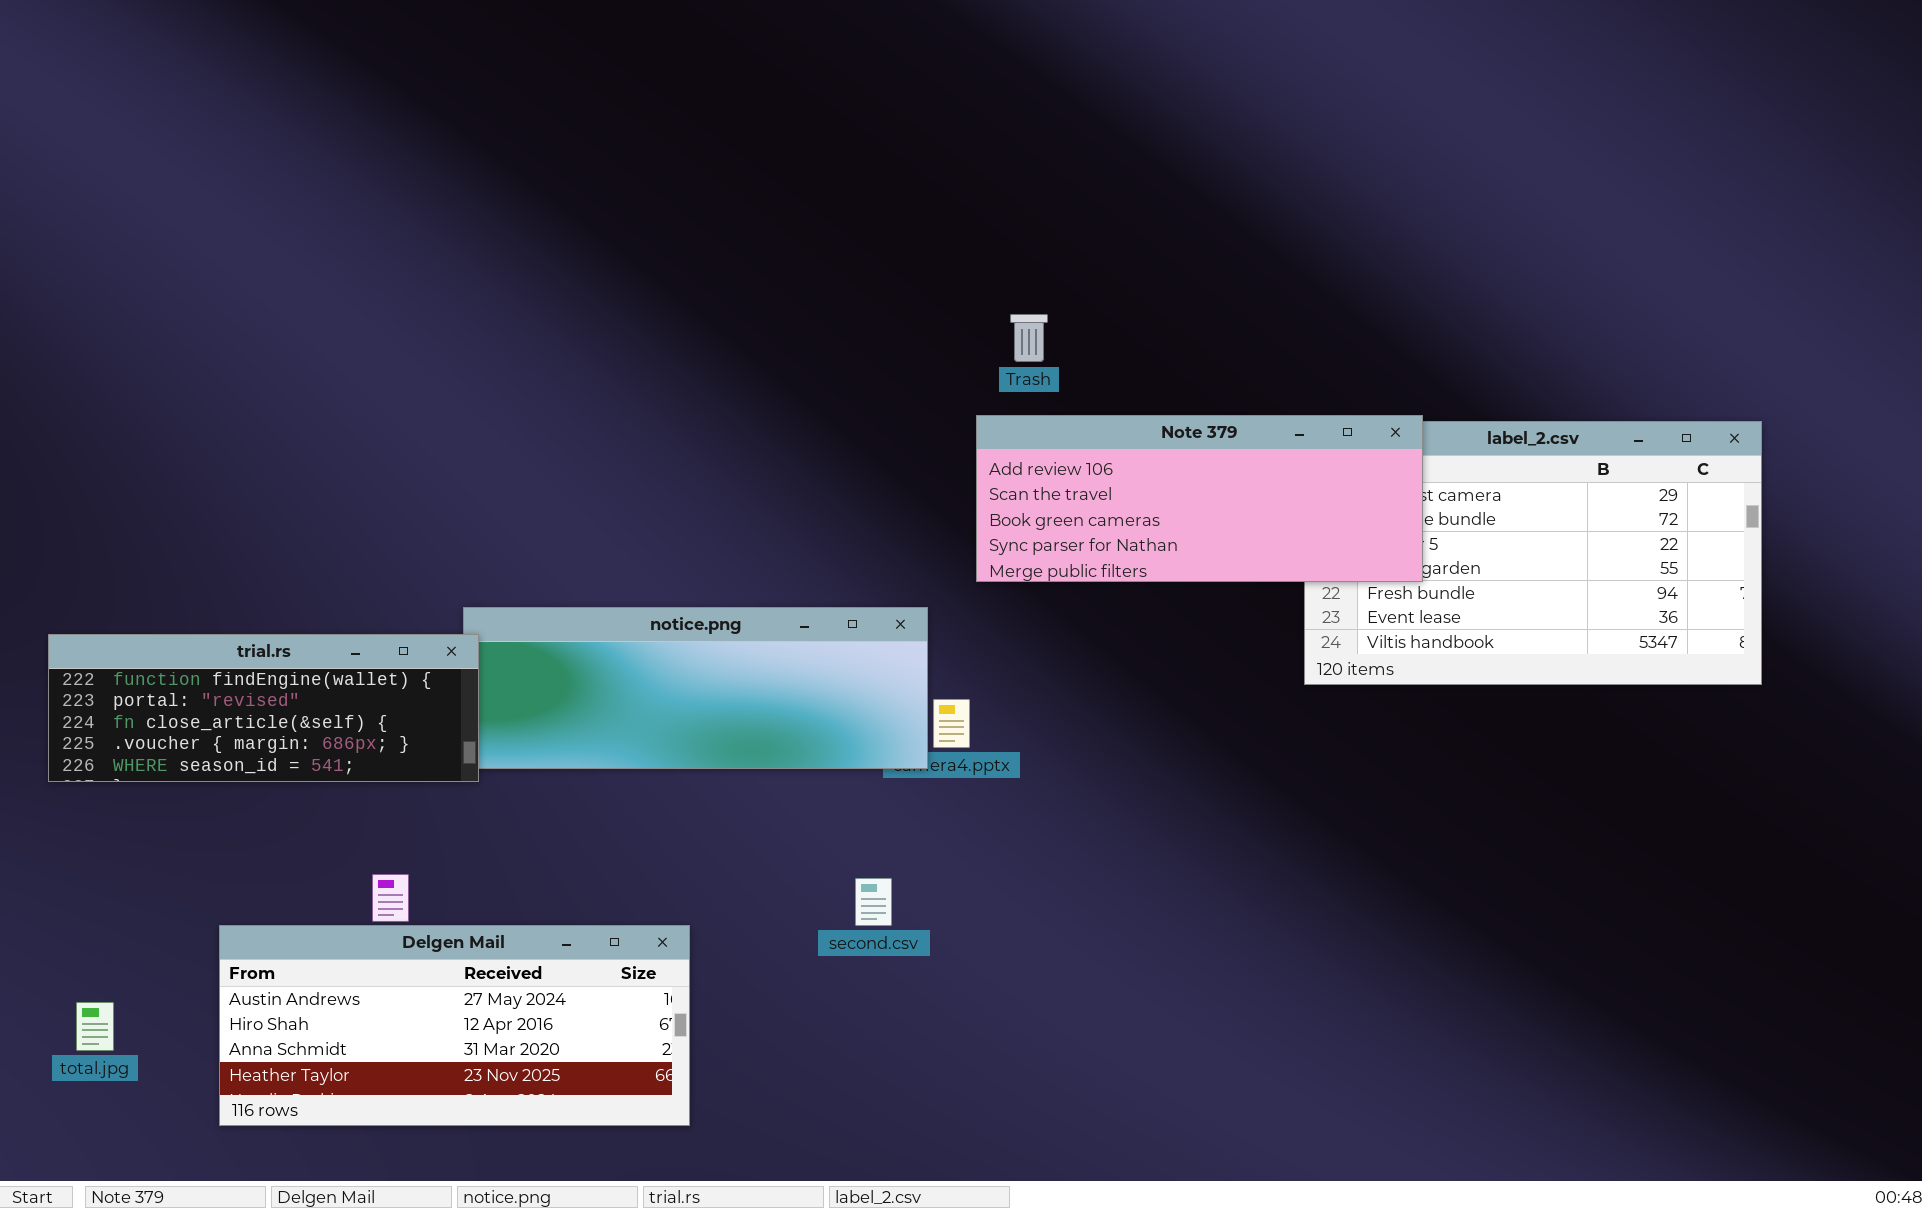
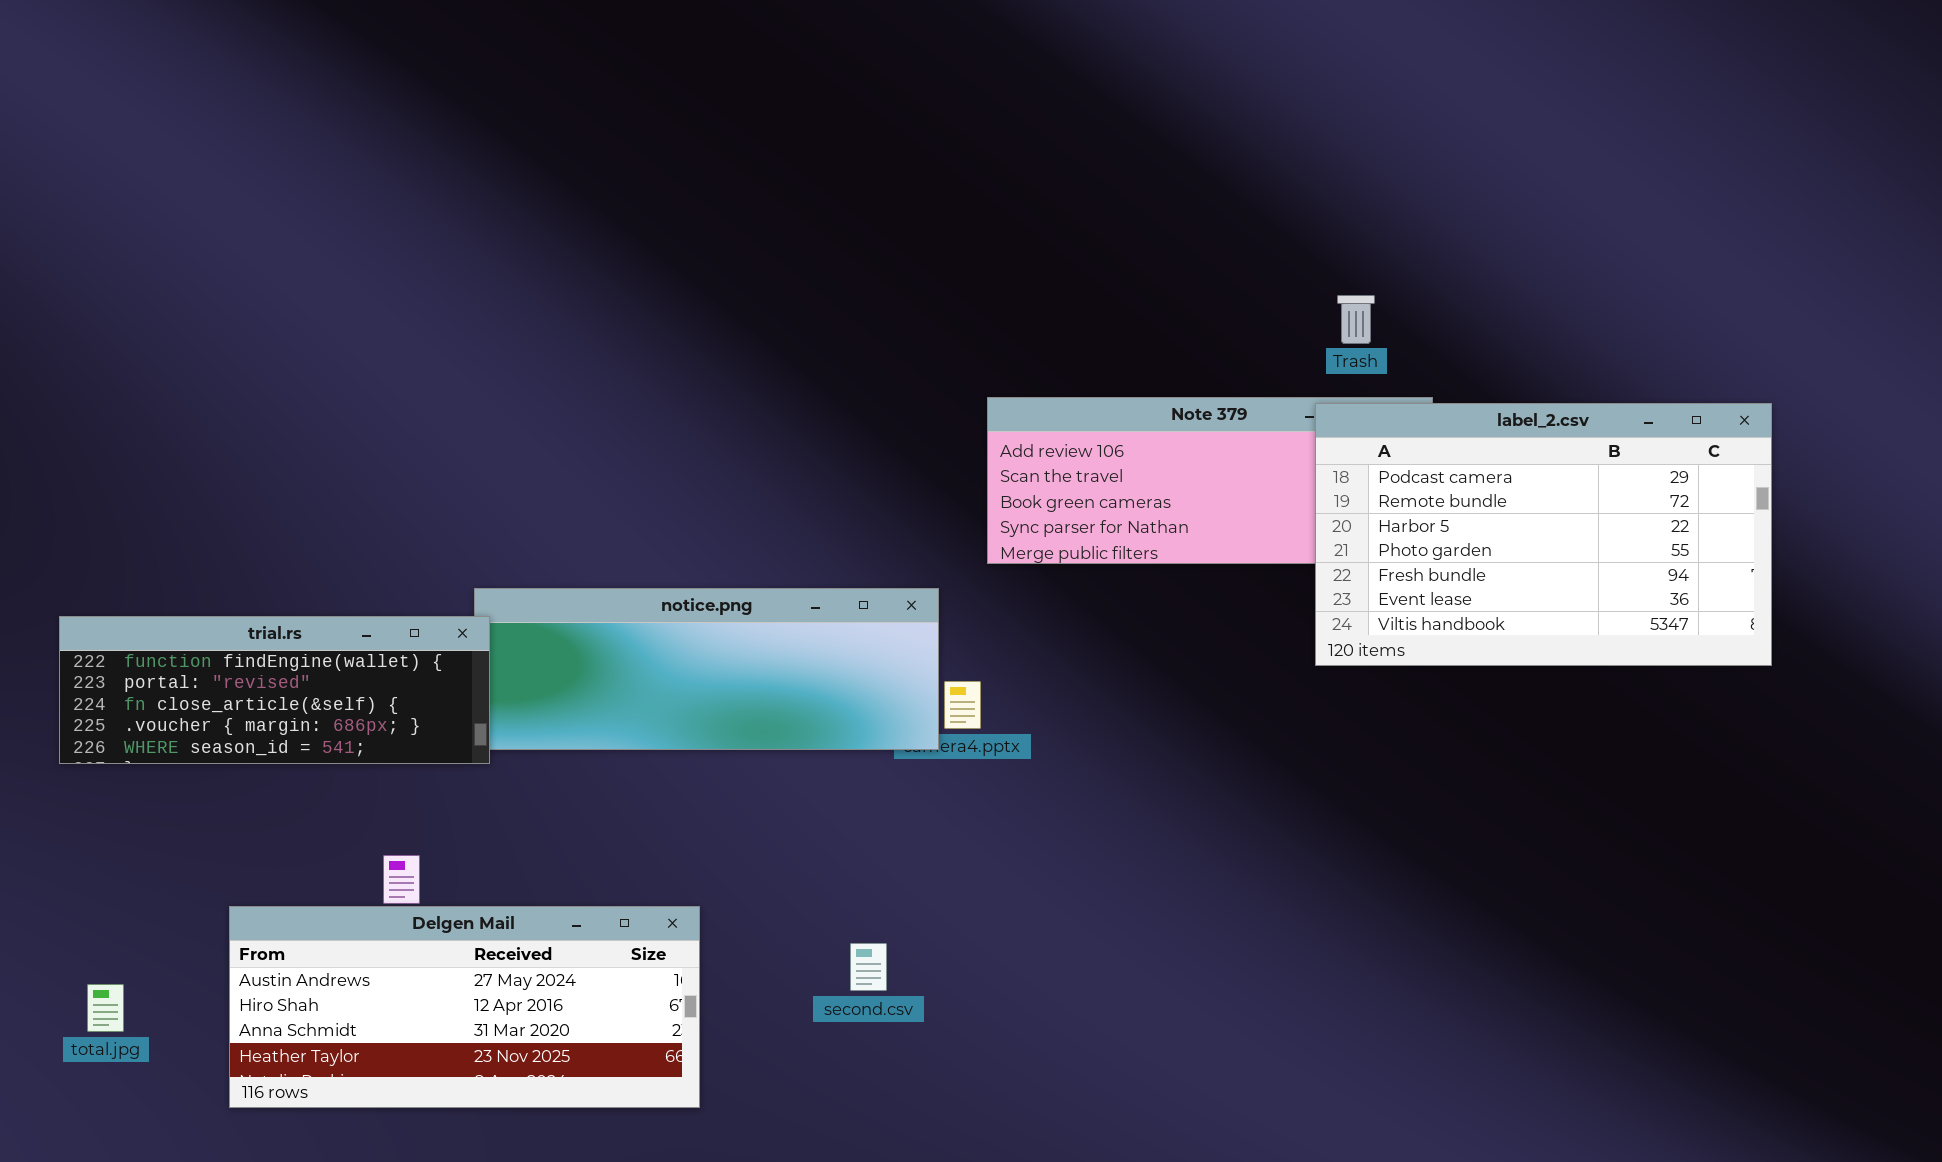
Trash: [1010,314,1048,362] -> [1337,295,1375,344], moved
label_2.csv: [1304,421,1762,685] -> [1315,403,1772,666], raised
second.csv: [855,878,892,926] -> [850,943,887,991], moved

